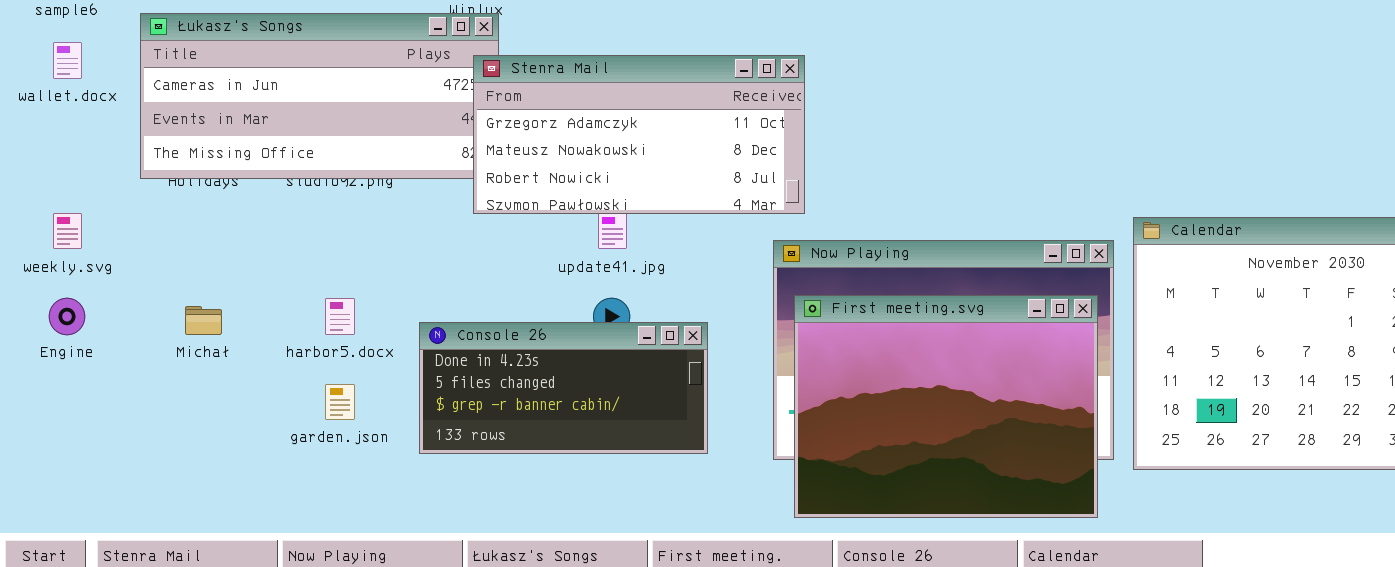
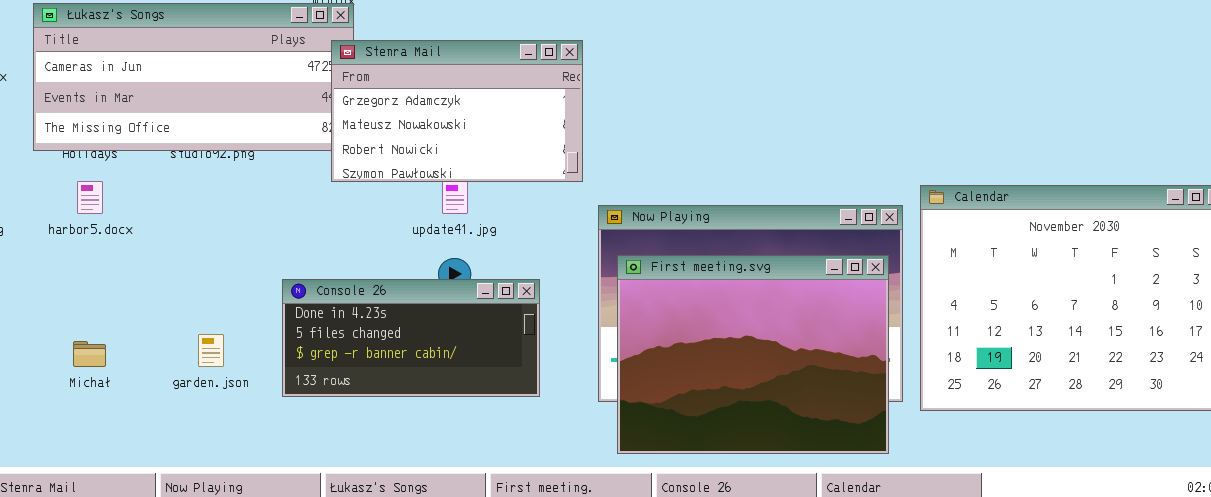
Stenra Mail: [473,55,805,214] -> [331,40,583,182], resized
harbor5.docx: [325,298,355,335] -> [77,181,103,214], moved
Michał: [185,306,222,335] -> [73,341,106,367], moved

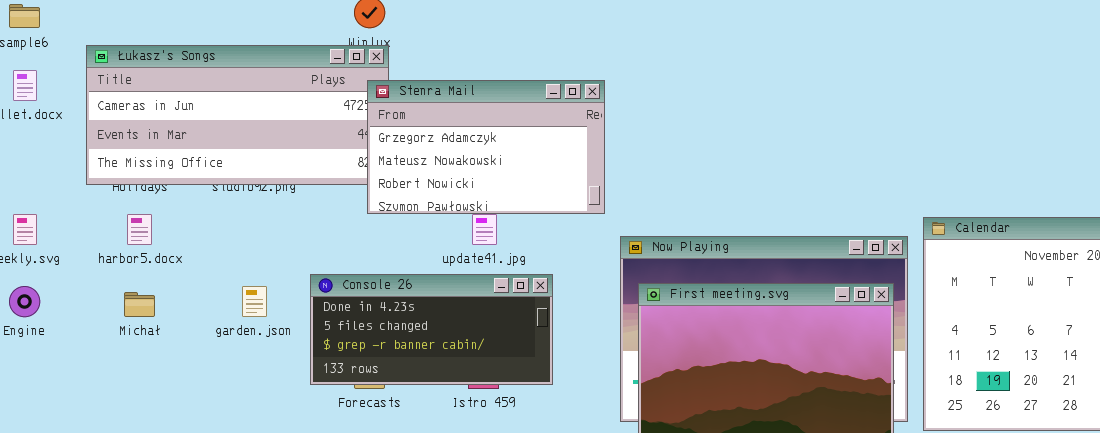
Console 26: [282,279,540,397] -> [310,274,553,385], moved
garden.json: [198,334,224,367] -> [242,286,267,317], moved
Michał: [73,341,106,367] -> [124,292,155,317], moved

